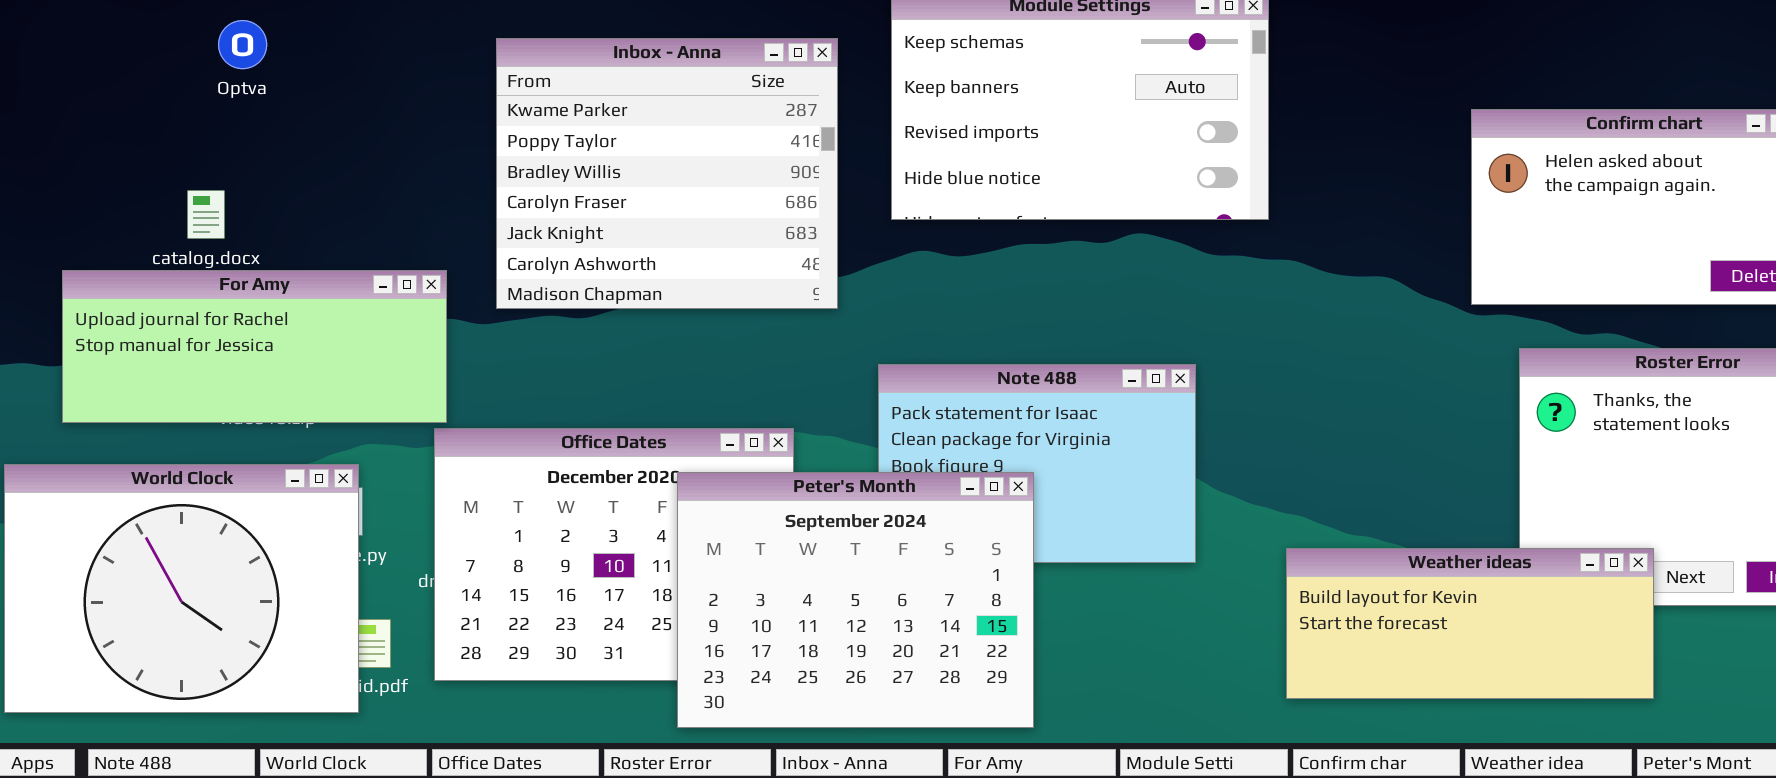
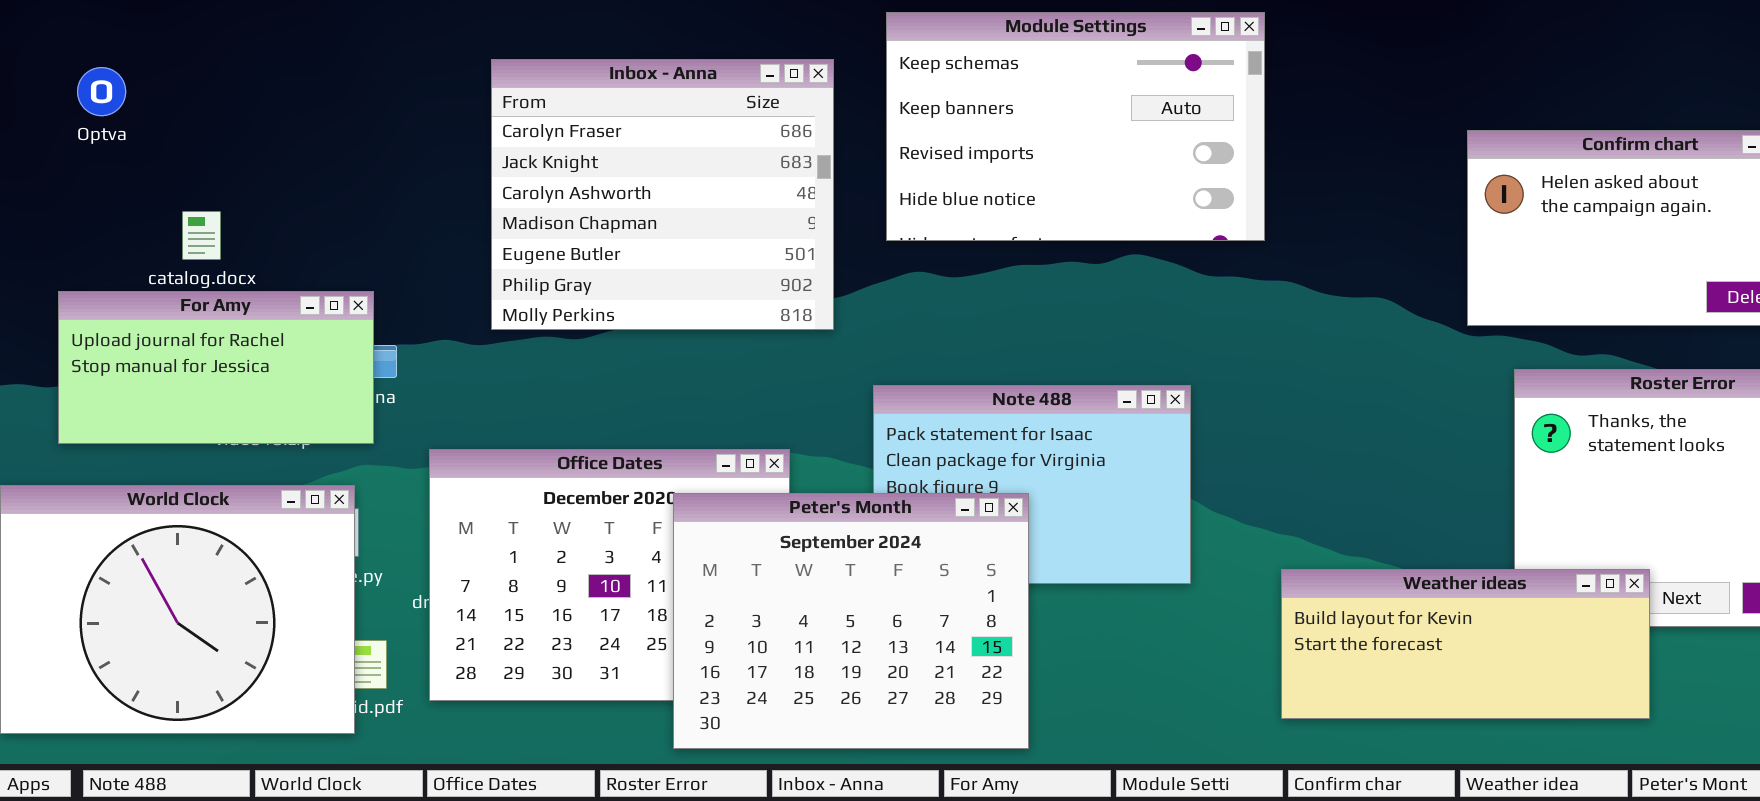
Optva: [218,20,267,69] -> [77,67,126,116], moved
Inbox - Anna: [496,38,838,309] -> [491,59,834,330], scrolled down 3 rows
For Amy: [62,270,447,423] -> [58,291,374,444], resized

